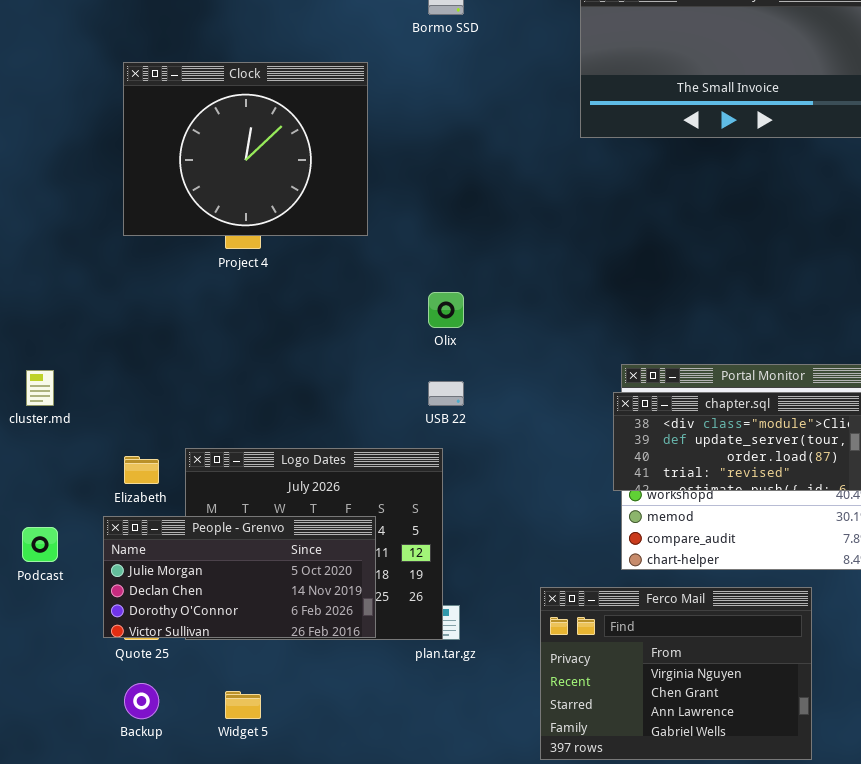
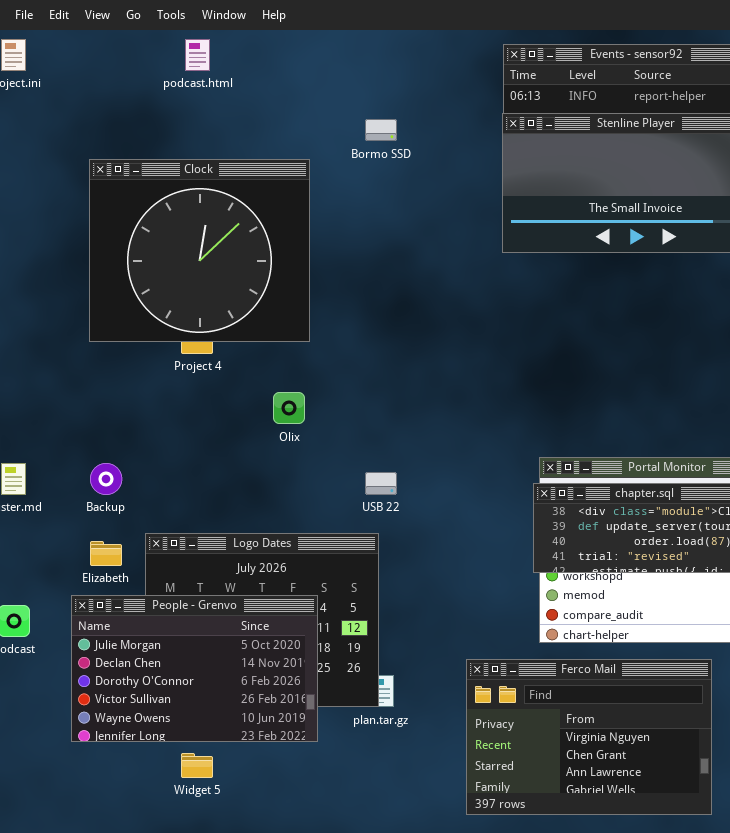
Clock: [123,62,368,236] -> [89,159,310,342], resized
Olix: [428,292,464,328] -> [273,392,305,424], moved
People - Grenvo: [103,516,376,638] -> [71,595,318,742], resized
Backup: [124,683,159,719] -> [90,463,122,495], moved

